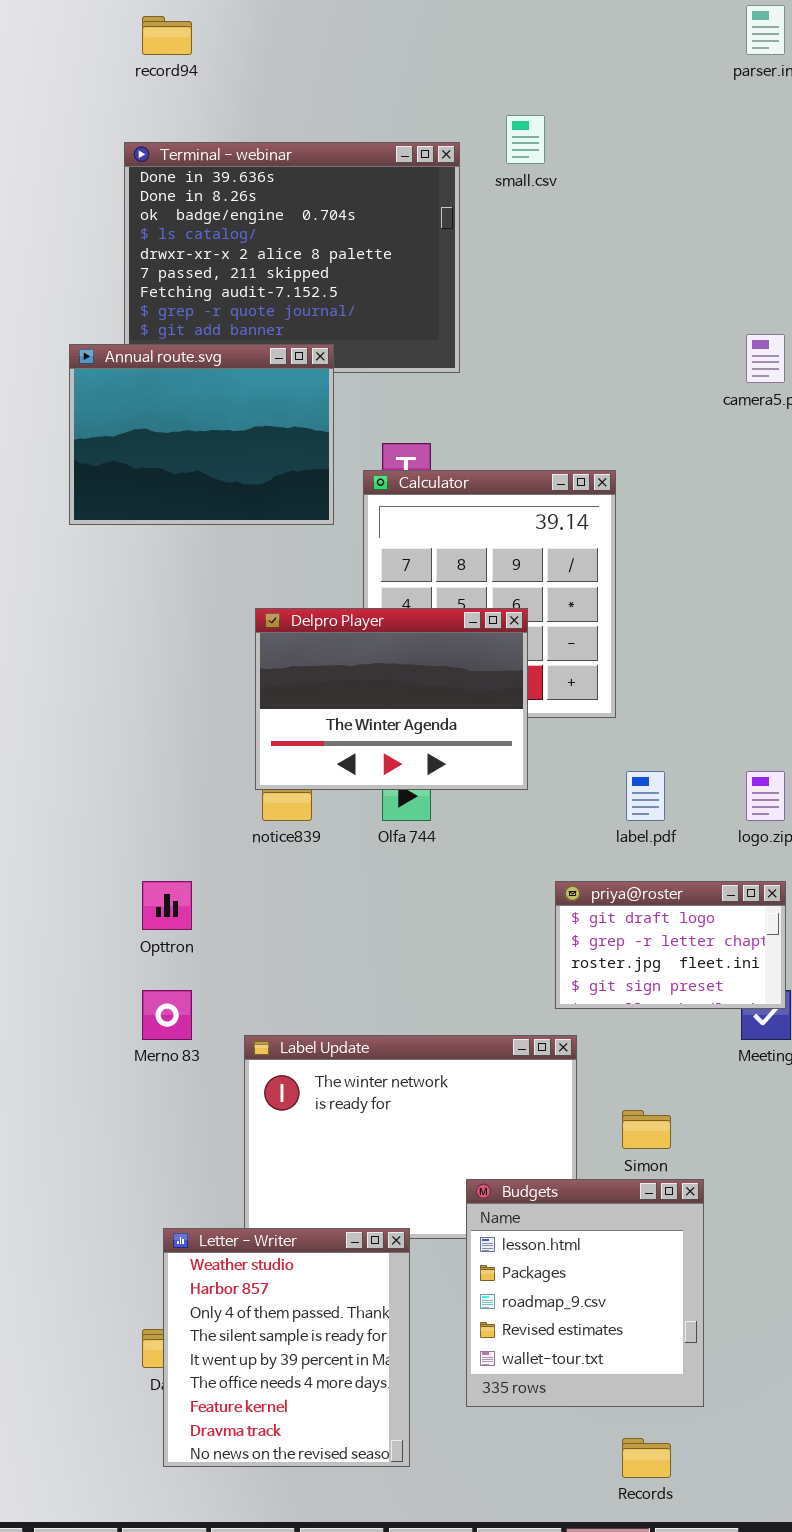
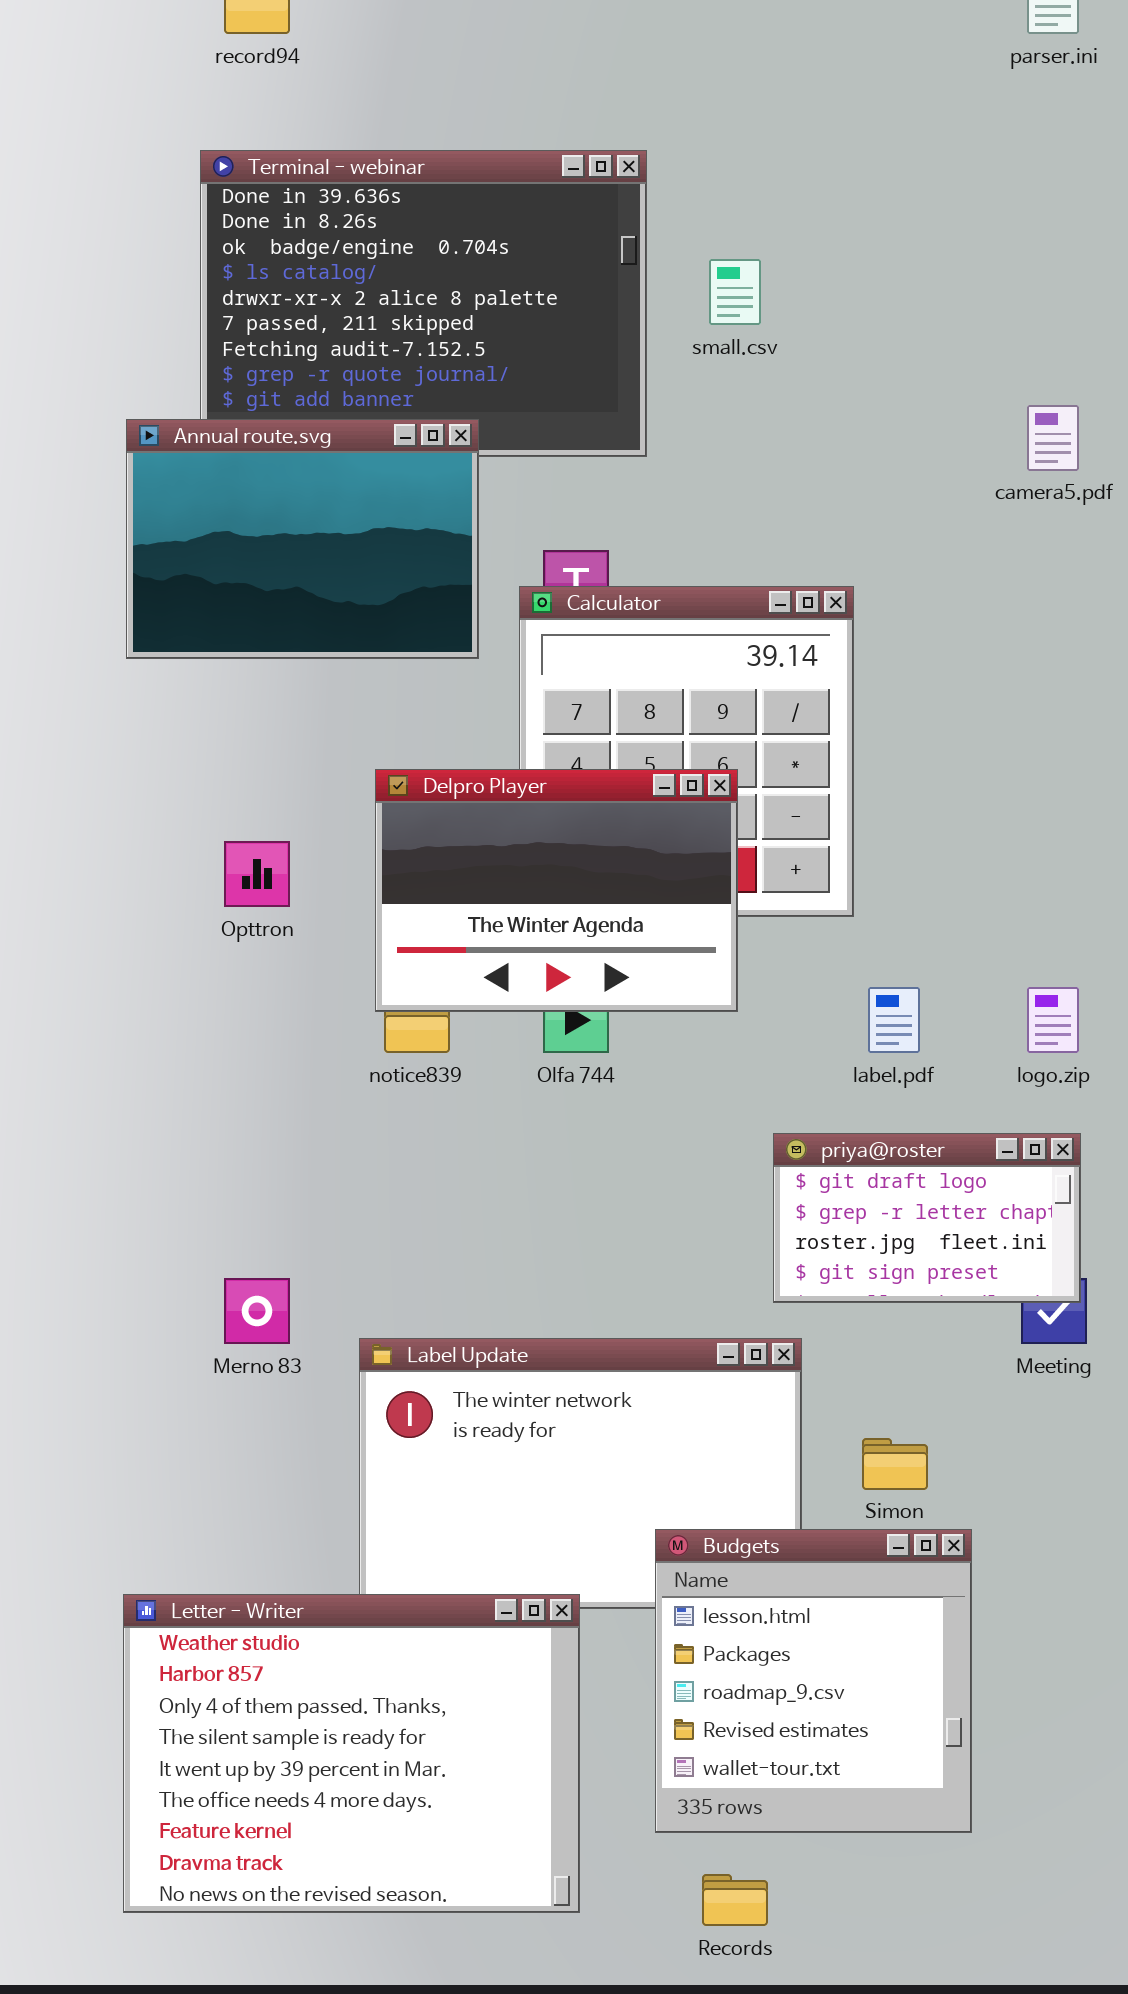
small.csv: [506,115,545,164] -> [709,259,761,325], moved
Opttron: [142,881,192,930] -> [224,841,290,907], moved
Letter - Writer: [163,1228,410,1467] -> [123,1594,580,1913], resized
Records: [622,1438,671,1478] -> [702,1874,768,1926], moved

